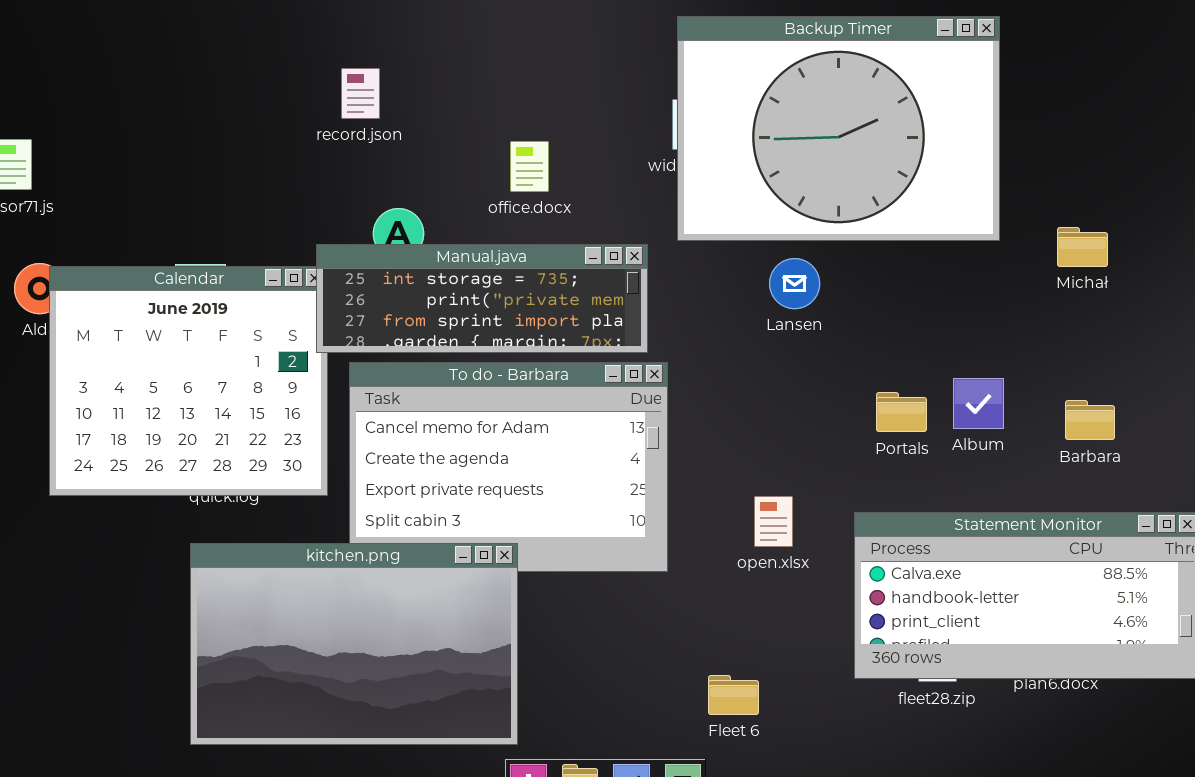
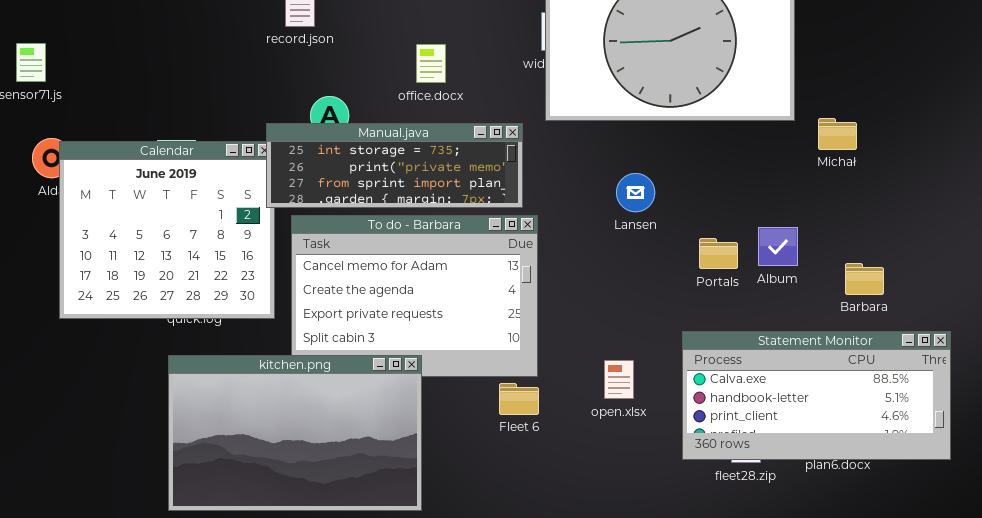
Michał: [1057,227,1108,267] -> [818,118,857,150], moved
Lansen: [769,258,820,309] -> [616,173,655,212], moved
Barbara: [1065,400,1115,440] -> [845,263,884,295], moved
open.xlsx: [754,496,793,547] -> [604,360,634,399], moved
Fleet 6: [708,675,759,715] -> [499,383,539,415], moved

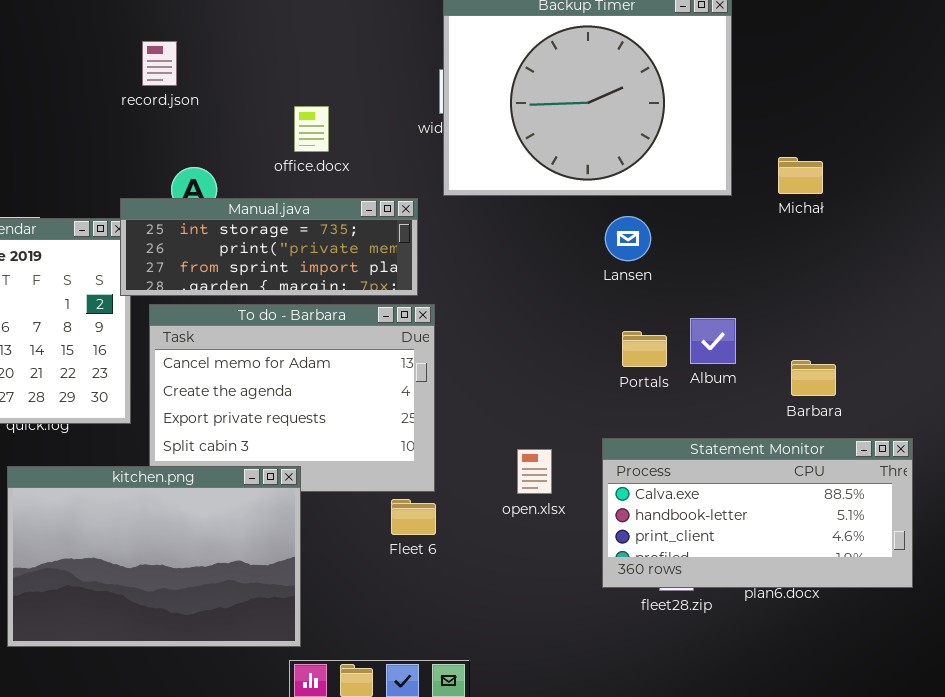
Michał: [818,118,857,150] -> [778,157,823,194], moved
Lansen: [616,173,655,212] -> [605,216,651,261], moved
open.xlsx: [604,360,634,399] -> [517,449,552,494], moved

